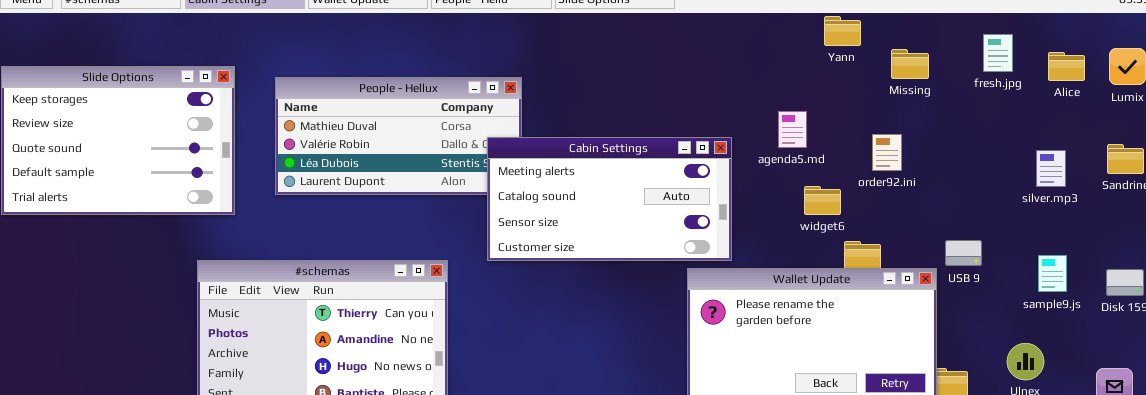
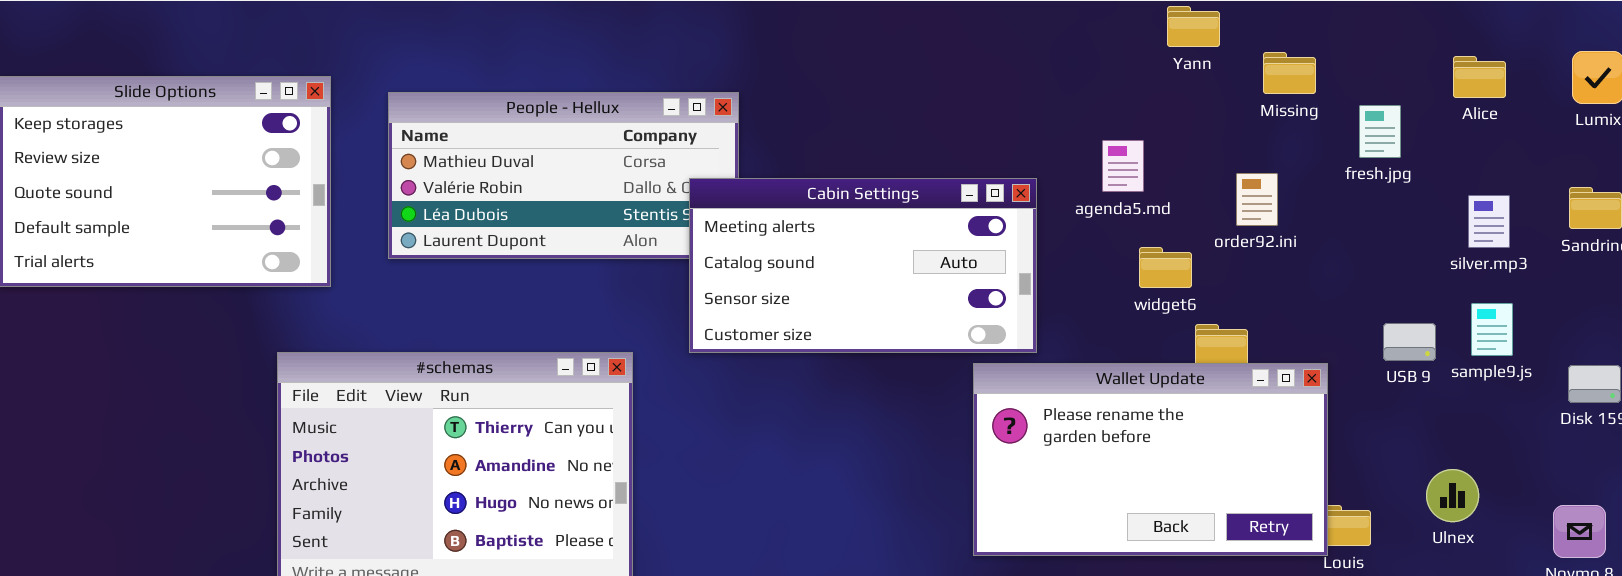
fresh.jpg: [983,34,1013,72] -> [1359,105,1401,158], moved
Alice: [1048,52,1085,81] -> [1453,56,1506,98], moved
USB 9: [945,240,982,266] -> [1383,323,1436,361], moved
sample9.js: [1038,255,1067,292] -> [1471,303,1513,356], moved

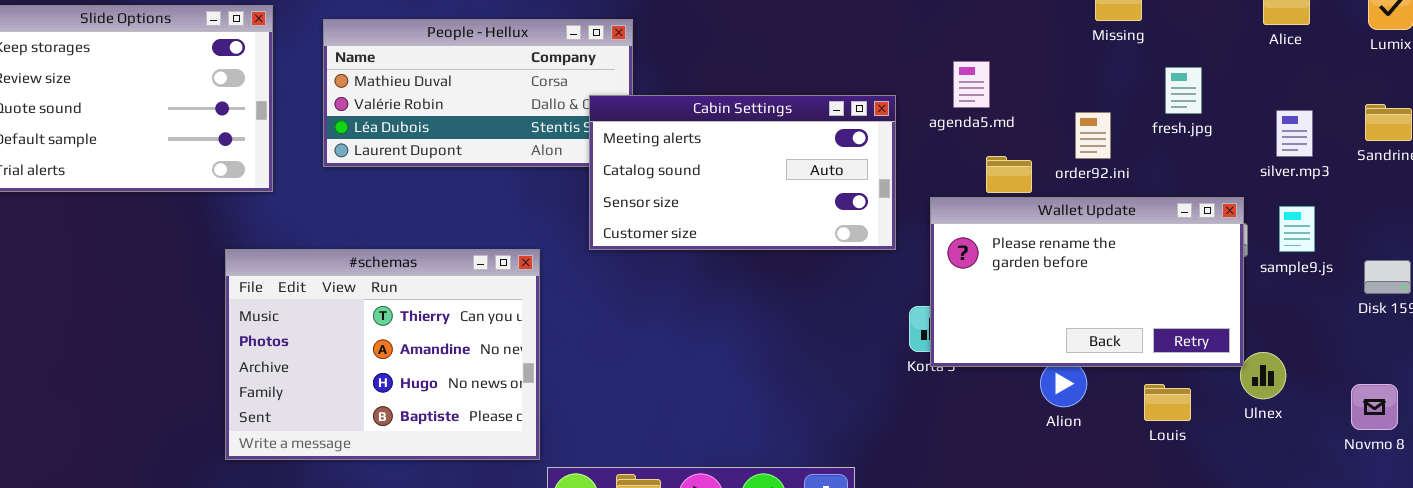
fresh.jpg: [1359,105,1401,158] -> [1165,67,1202,114], moved
order92.ini: [1236,173,1278,226] -> [1075,112,1111,159], moved
Wallet Update: [973,363,1328,556] -> [930,197,1244,367], moved

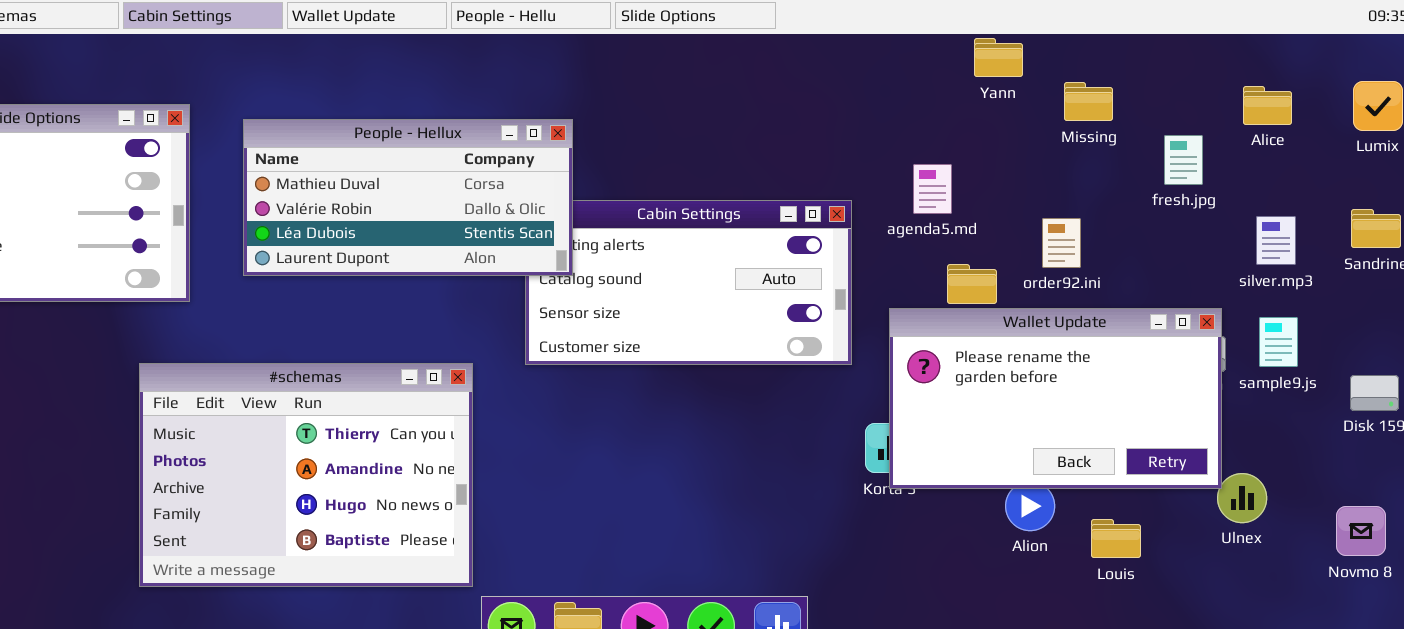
People - Hellux: [323,19,633,167] -> [243,119,573,276], raised
fresh.jpg: [1165,67,1202,114] -> [1164,135,1203,185], moved
Louis: [1144,384,1191,421] -> [1091,519,1141,558], moved

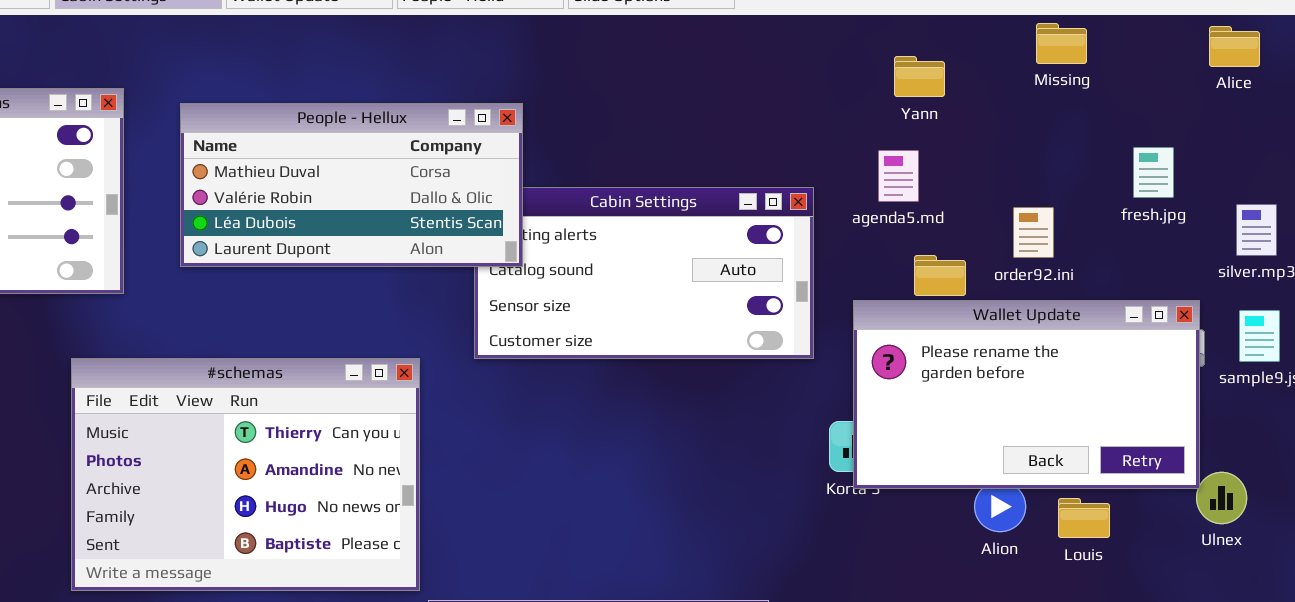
Yann: [974,38,1023,77] -> [894,56,945,97], moved
Missing: [1064,82,1113,121] -> [1036,23,1087,64], moved
Alice: [1243,86,1292,125] -> [1209,26,1260,67], moved
fresh.jpg: [1164,135,1203,185] -> [1133,147,1174,198], moved
Louis: [1091,519,1141,558] -> [1058,498,1110,538], moved

